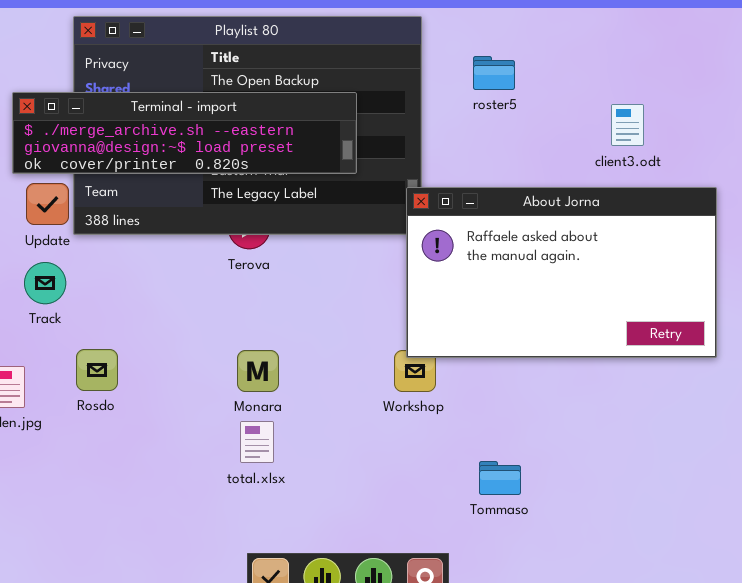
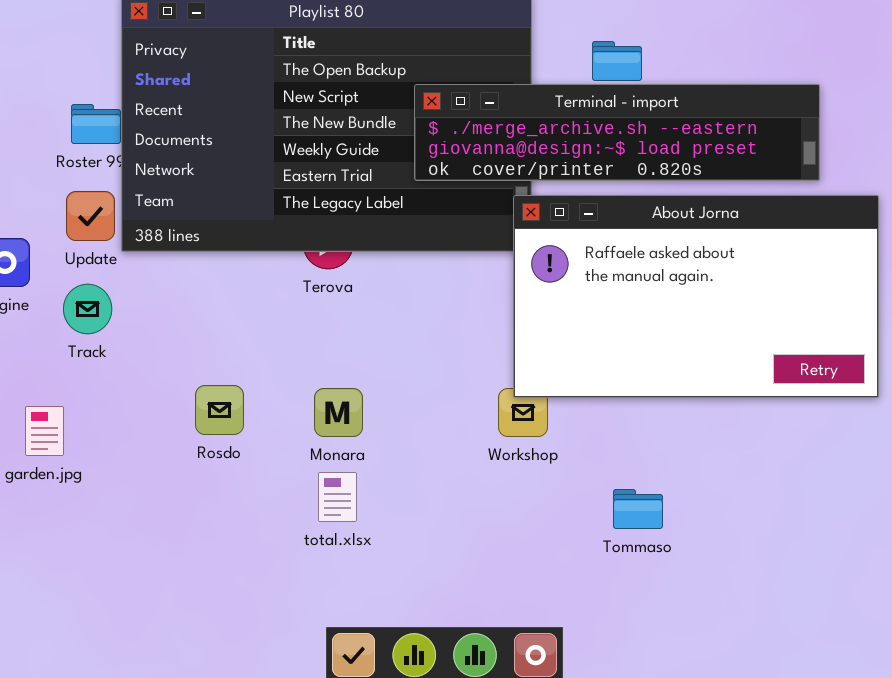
Terminal - import: [12,92,357,174] -> [414,84,820,181], moved
Rosdo: [76,349,118,391] -> [195,385,244,435], moved
Tommaso: [479,461,521,495] -> [613,489,663,529], moved

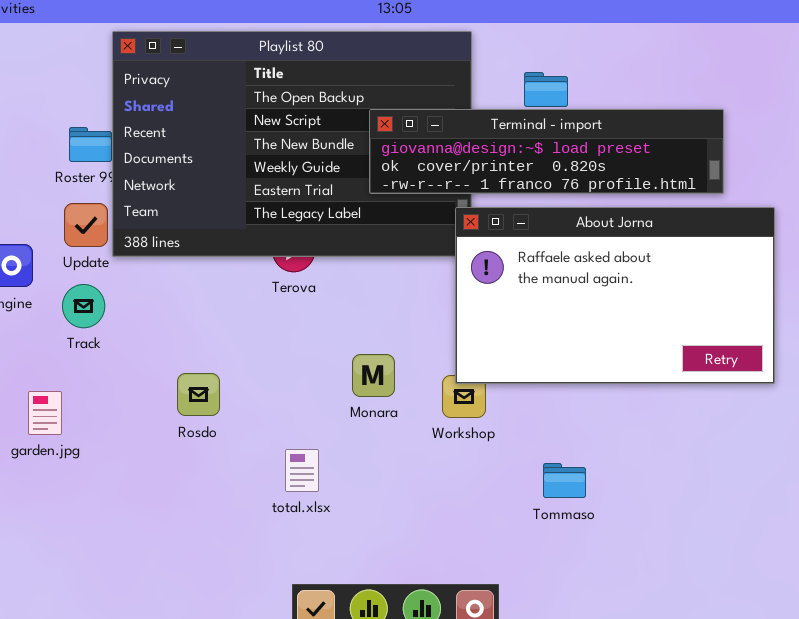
Terminal - import: [414,84,820,181] -> [369,109,724,194], scrolled down 1 row
Monara: [314,388,363,437] -> [352,354,395,397], moved

